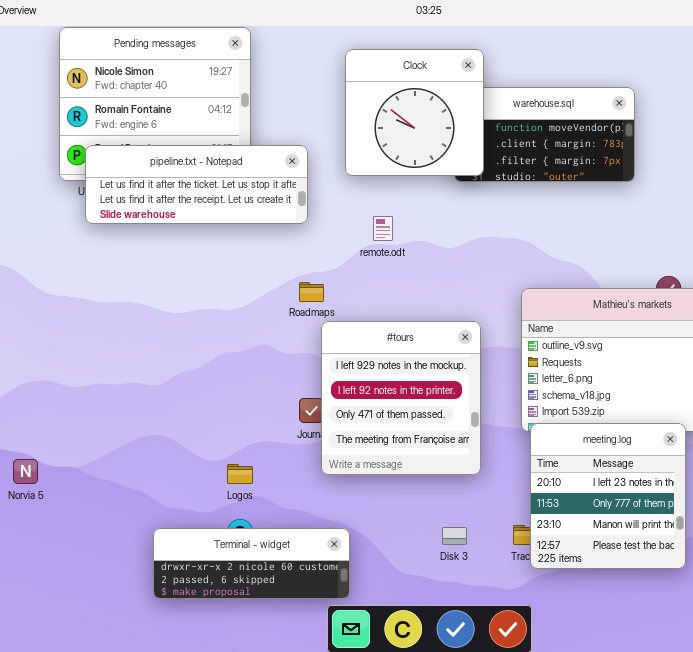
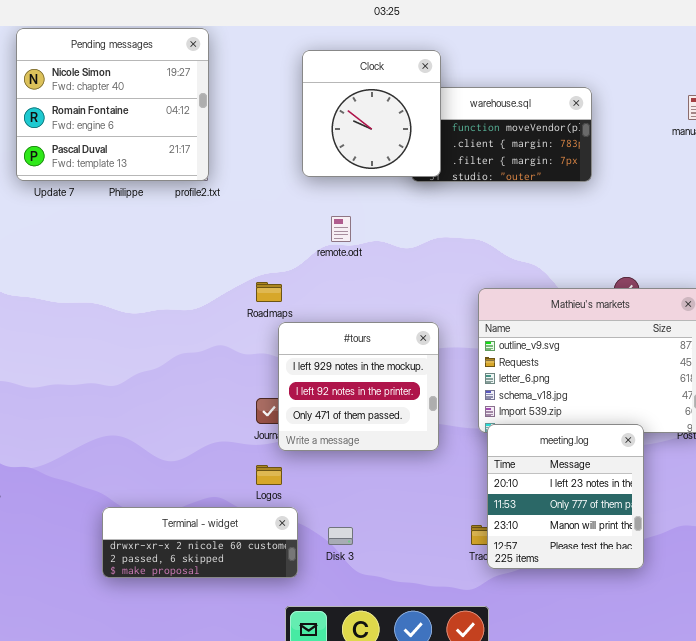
pipeline.txt - Notepad: [85,145,308,224] -> none, closed
#tours: [321,321,481,475] -> [278,322,439,451], resized
Logos: [227,464,253,484] -> [256,465,282,485], moved
Disk 3: [442,527,467,545] -> [328,527,353,545], moved
Terminal - widget: [153,528,350,599] -> [102,507,298,578], moved

